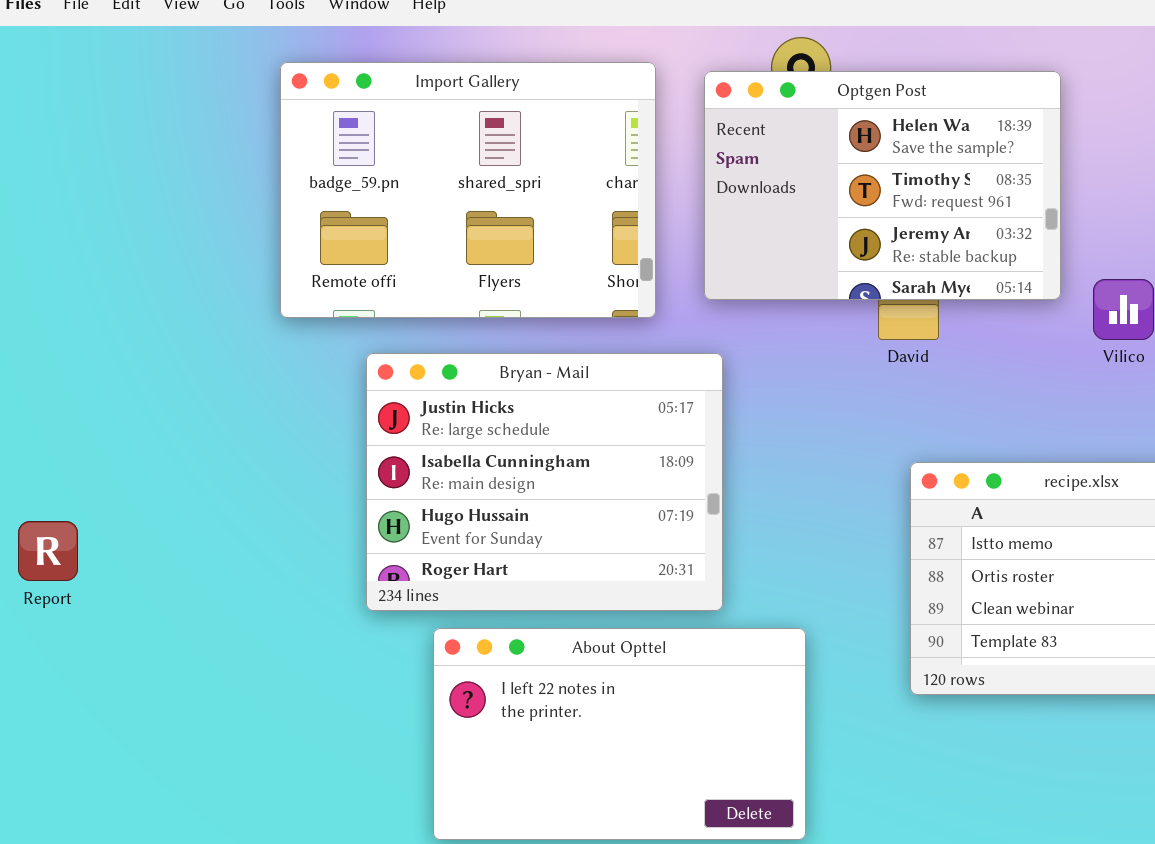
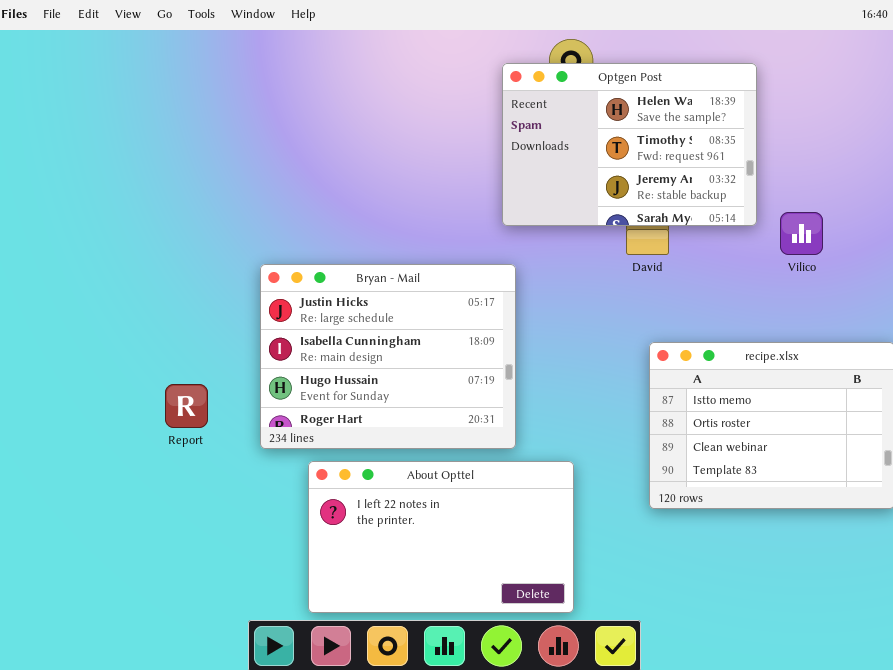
Import Gallery: [280,62,656,318] -> none, closed
Report: [18,521,78,581] -> [165,384,208,428], moved

